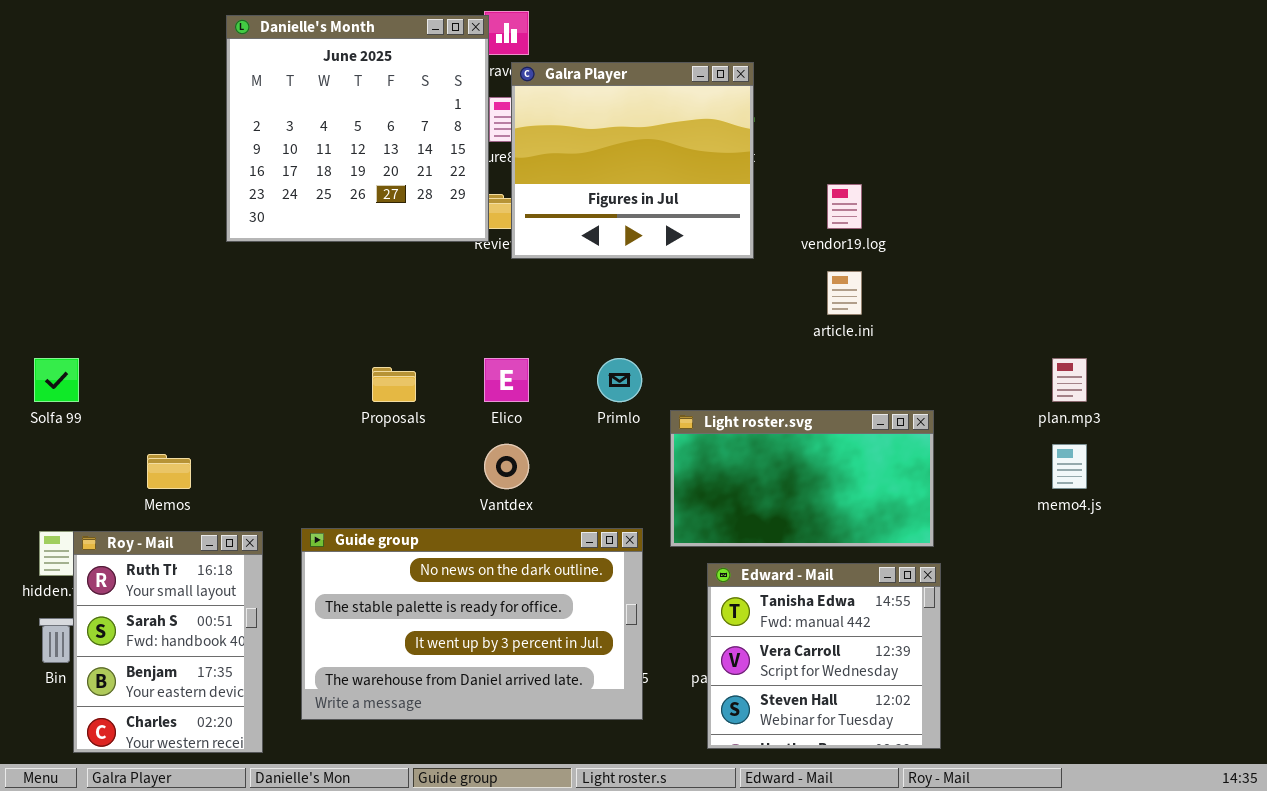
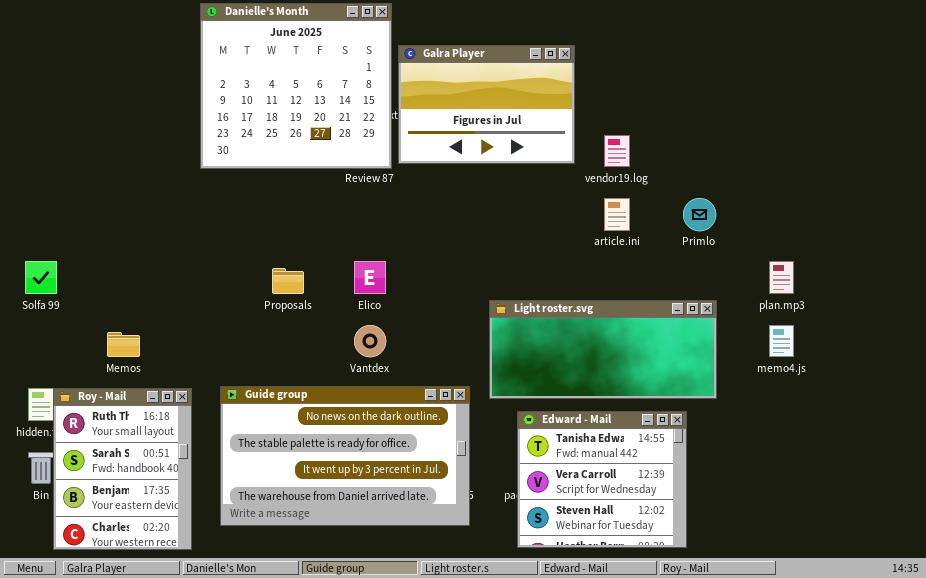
Danielle's Month: [226,15,489,242] -> [200,3,392,169], moved
Galra Player: [511,62,754,259] -> [398,45,575,164], moved, resized
Primlo: [597,358,642,402] -> [683,198,716,231], moved
Light roster.svg: [670,410,934,547] -> [489,300,717,399], resized

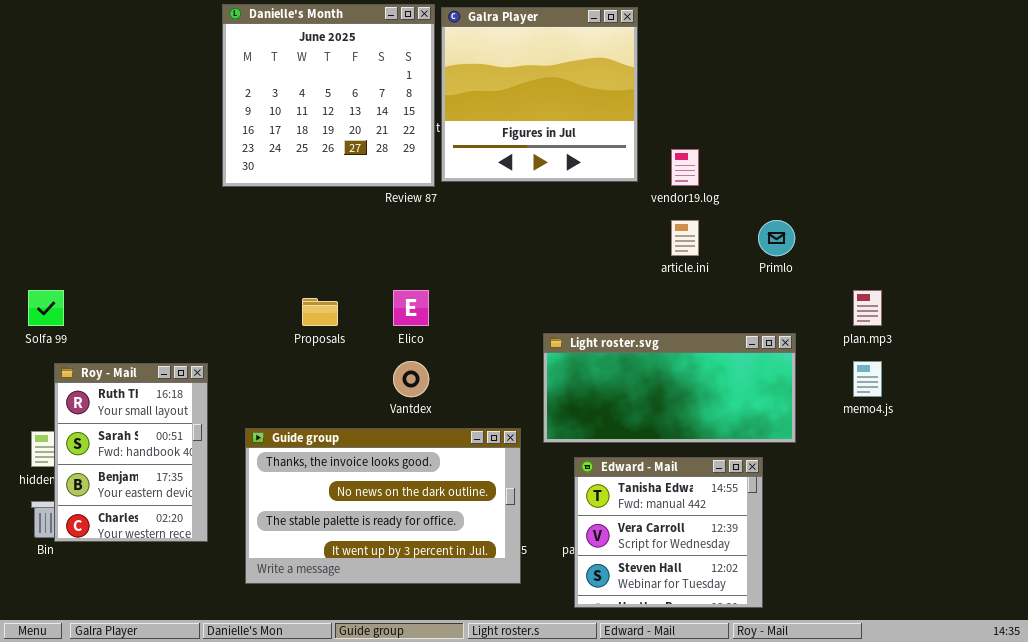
Galra Player: [398,45,575,164] -> [441,7,638,182], resized
Guide group: [220,386,470,526] -> [245,428,521,584], scrolled up 1 row
Roy - Mail: [53,388,192,550] -> [54,363,208,542], moved

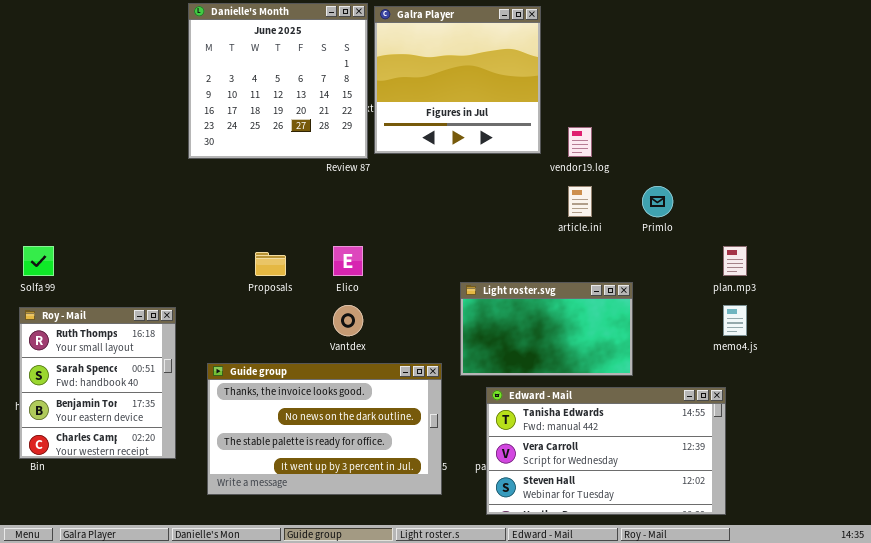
Light roster.svg: [543,333,796,443] -> [460,282,633,376], resized
Roy - Mail: [54,363,208,542] -> [19,307,176,459], resized
Edward - Mail: [574,457,763,608] -> [486,387,726,515], resized

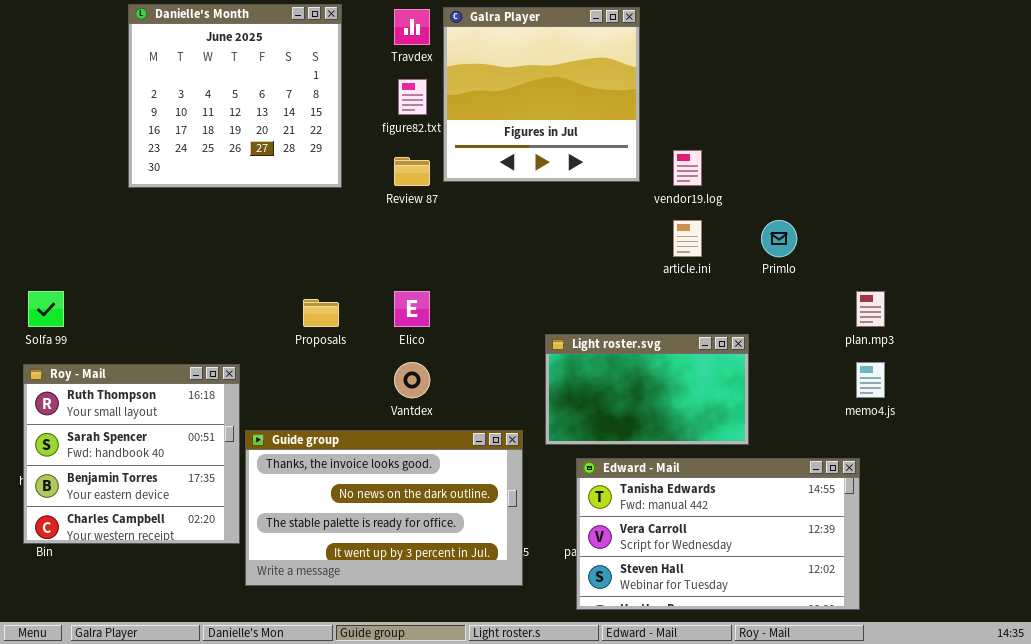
Danielle's Month: [188,3,368,159] -> [128,4,342,188], moved
Roy - Mail: [19,307,176,459] -> [23,364,240,544], resized

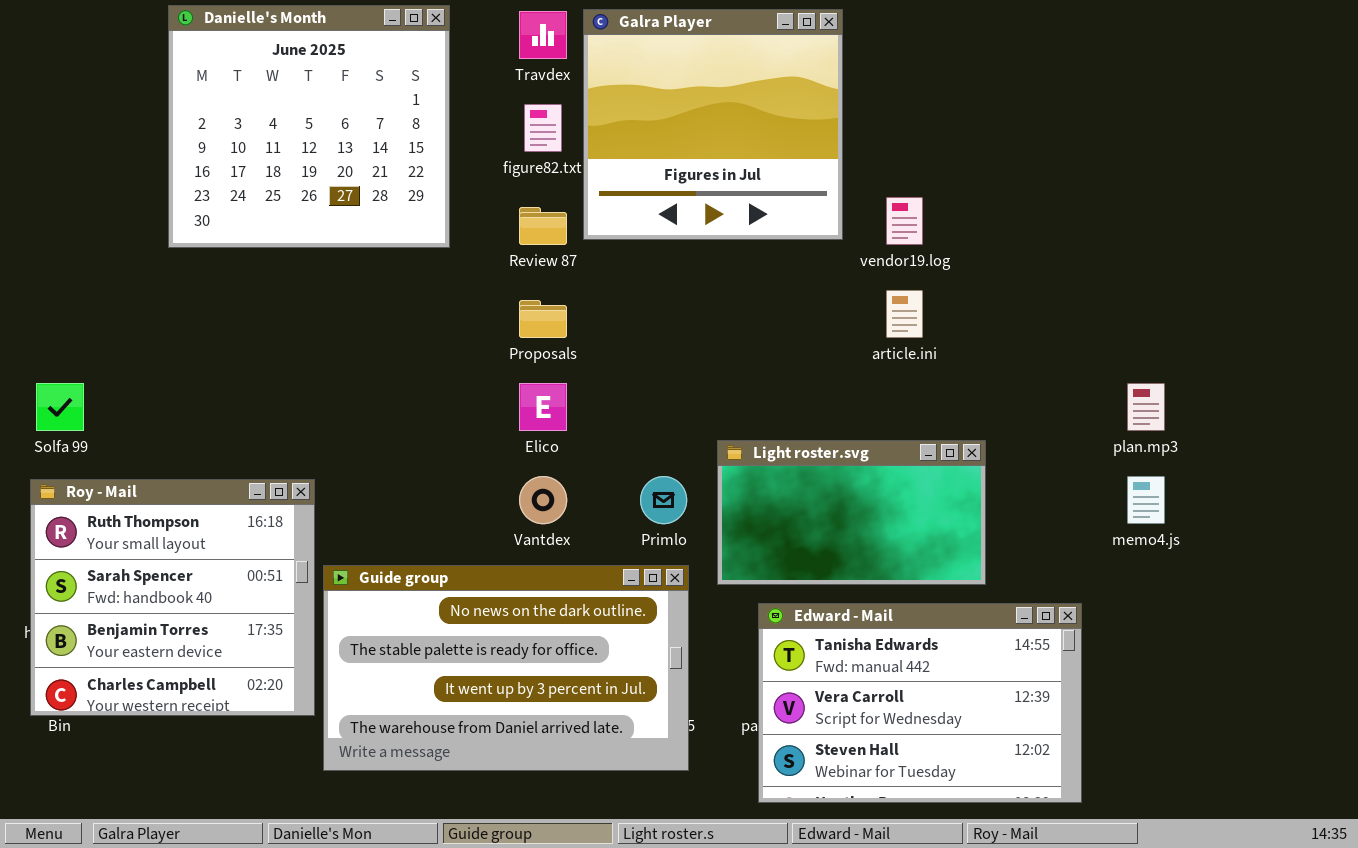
Primlo: [761,220,797,257] -> [640,476,687,524], moved
Proposals: [303,299,339,327] -> [519,300,567,338], moved
Guide group: [245,430,523,586] -> [323,565,689,771], scrolled down 1 row
Edward - Mail: [576,458,860,610] -> [758,603,1082,803], resized

